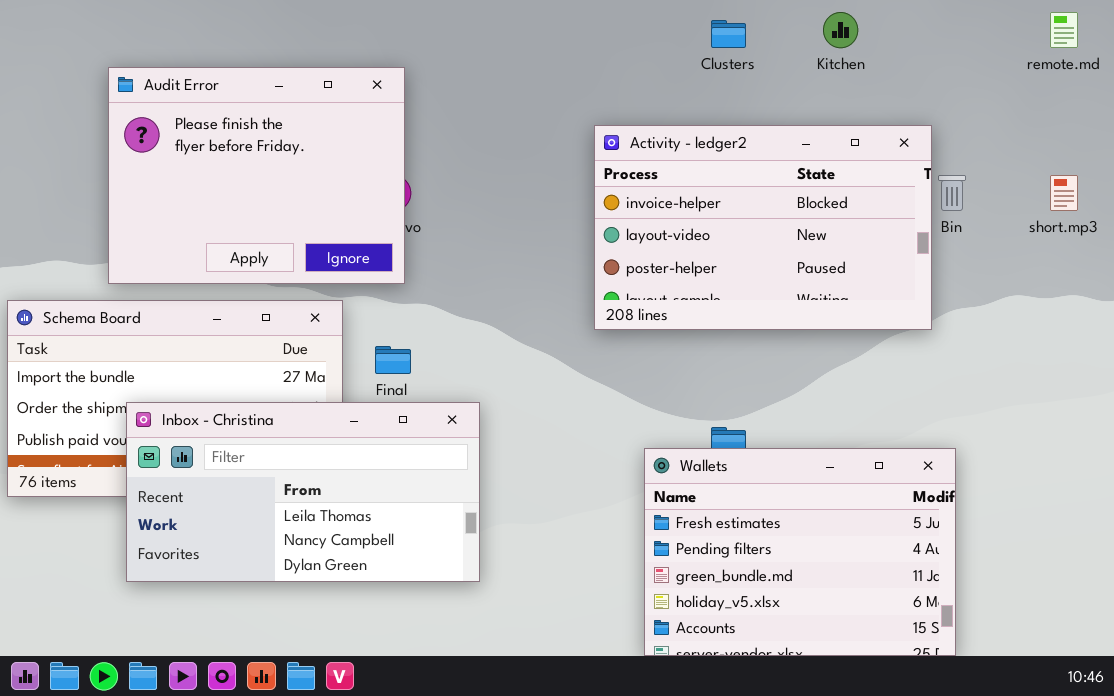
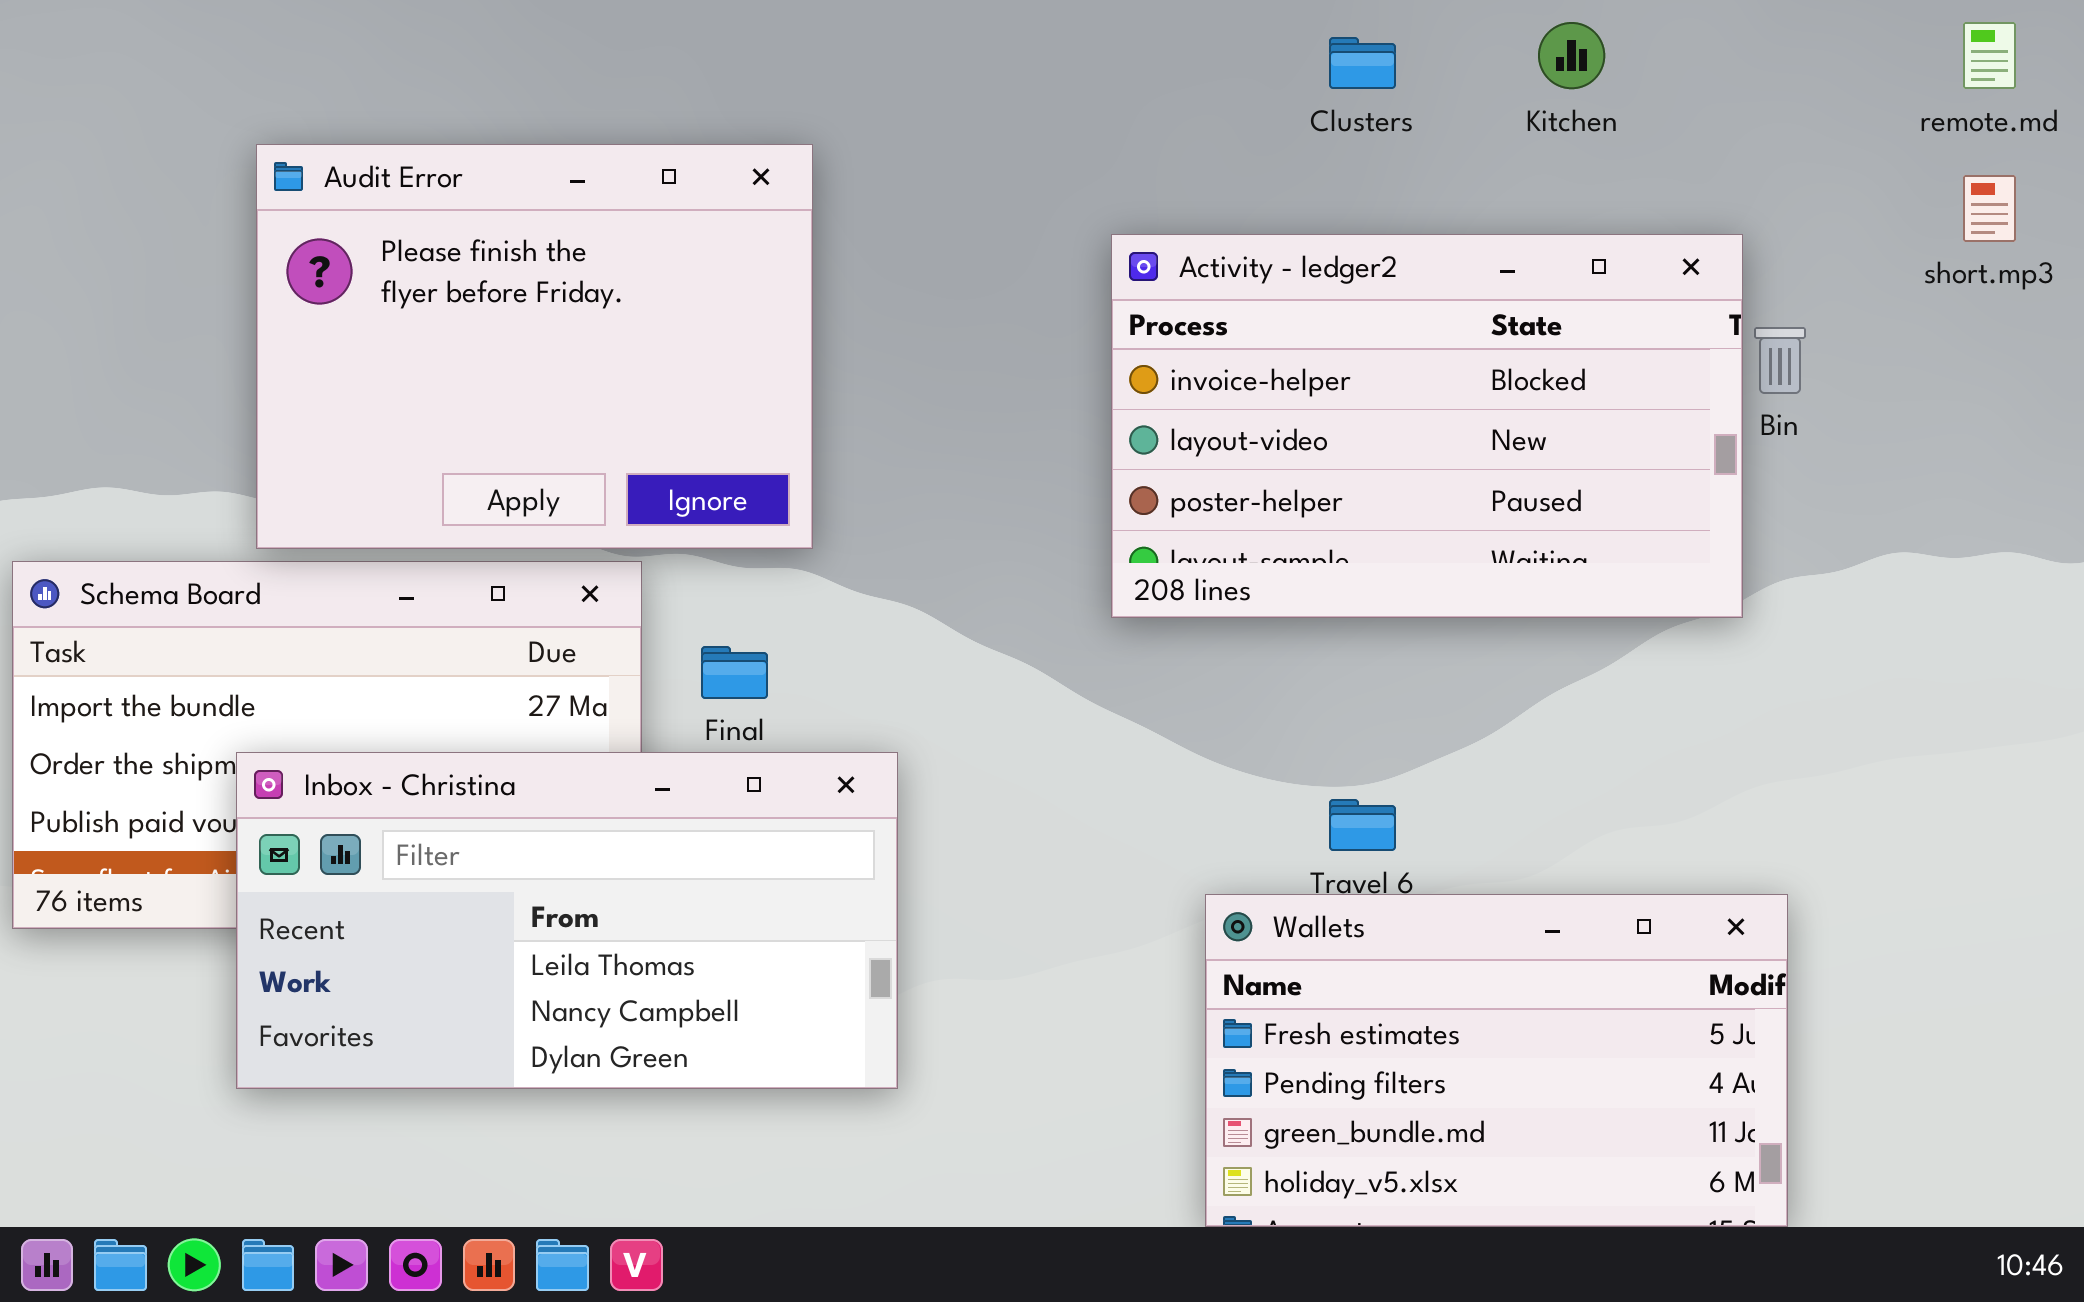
Audit Error: [108,67,405,284] -> [256,144,813,549], moved
short.mp3: [1050,175,1078,211] -> [1963,175,2016,242], moved
Wallets: [644,448,956,656] -> [1205,894,1788,1227], resized

